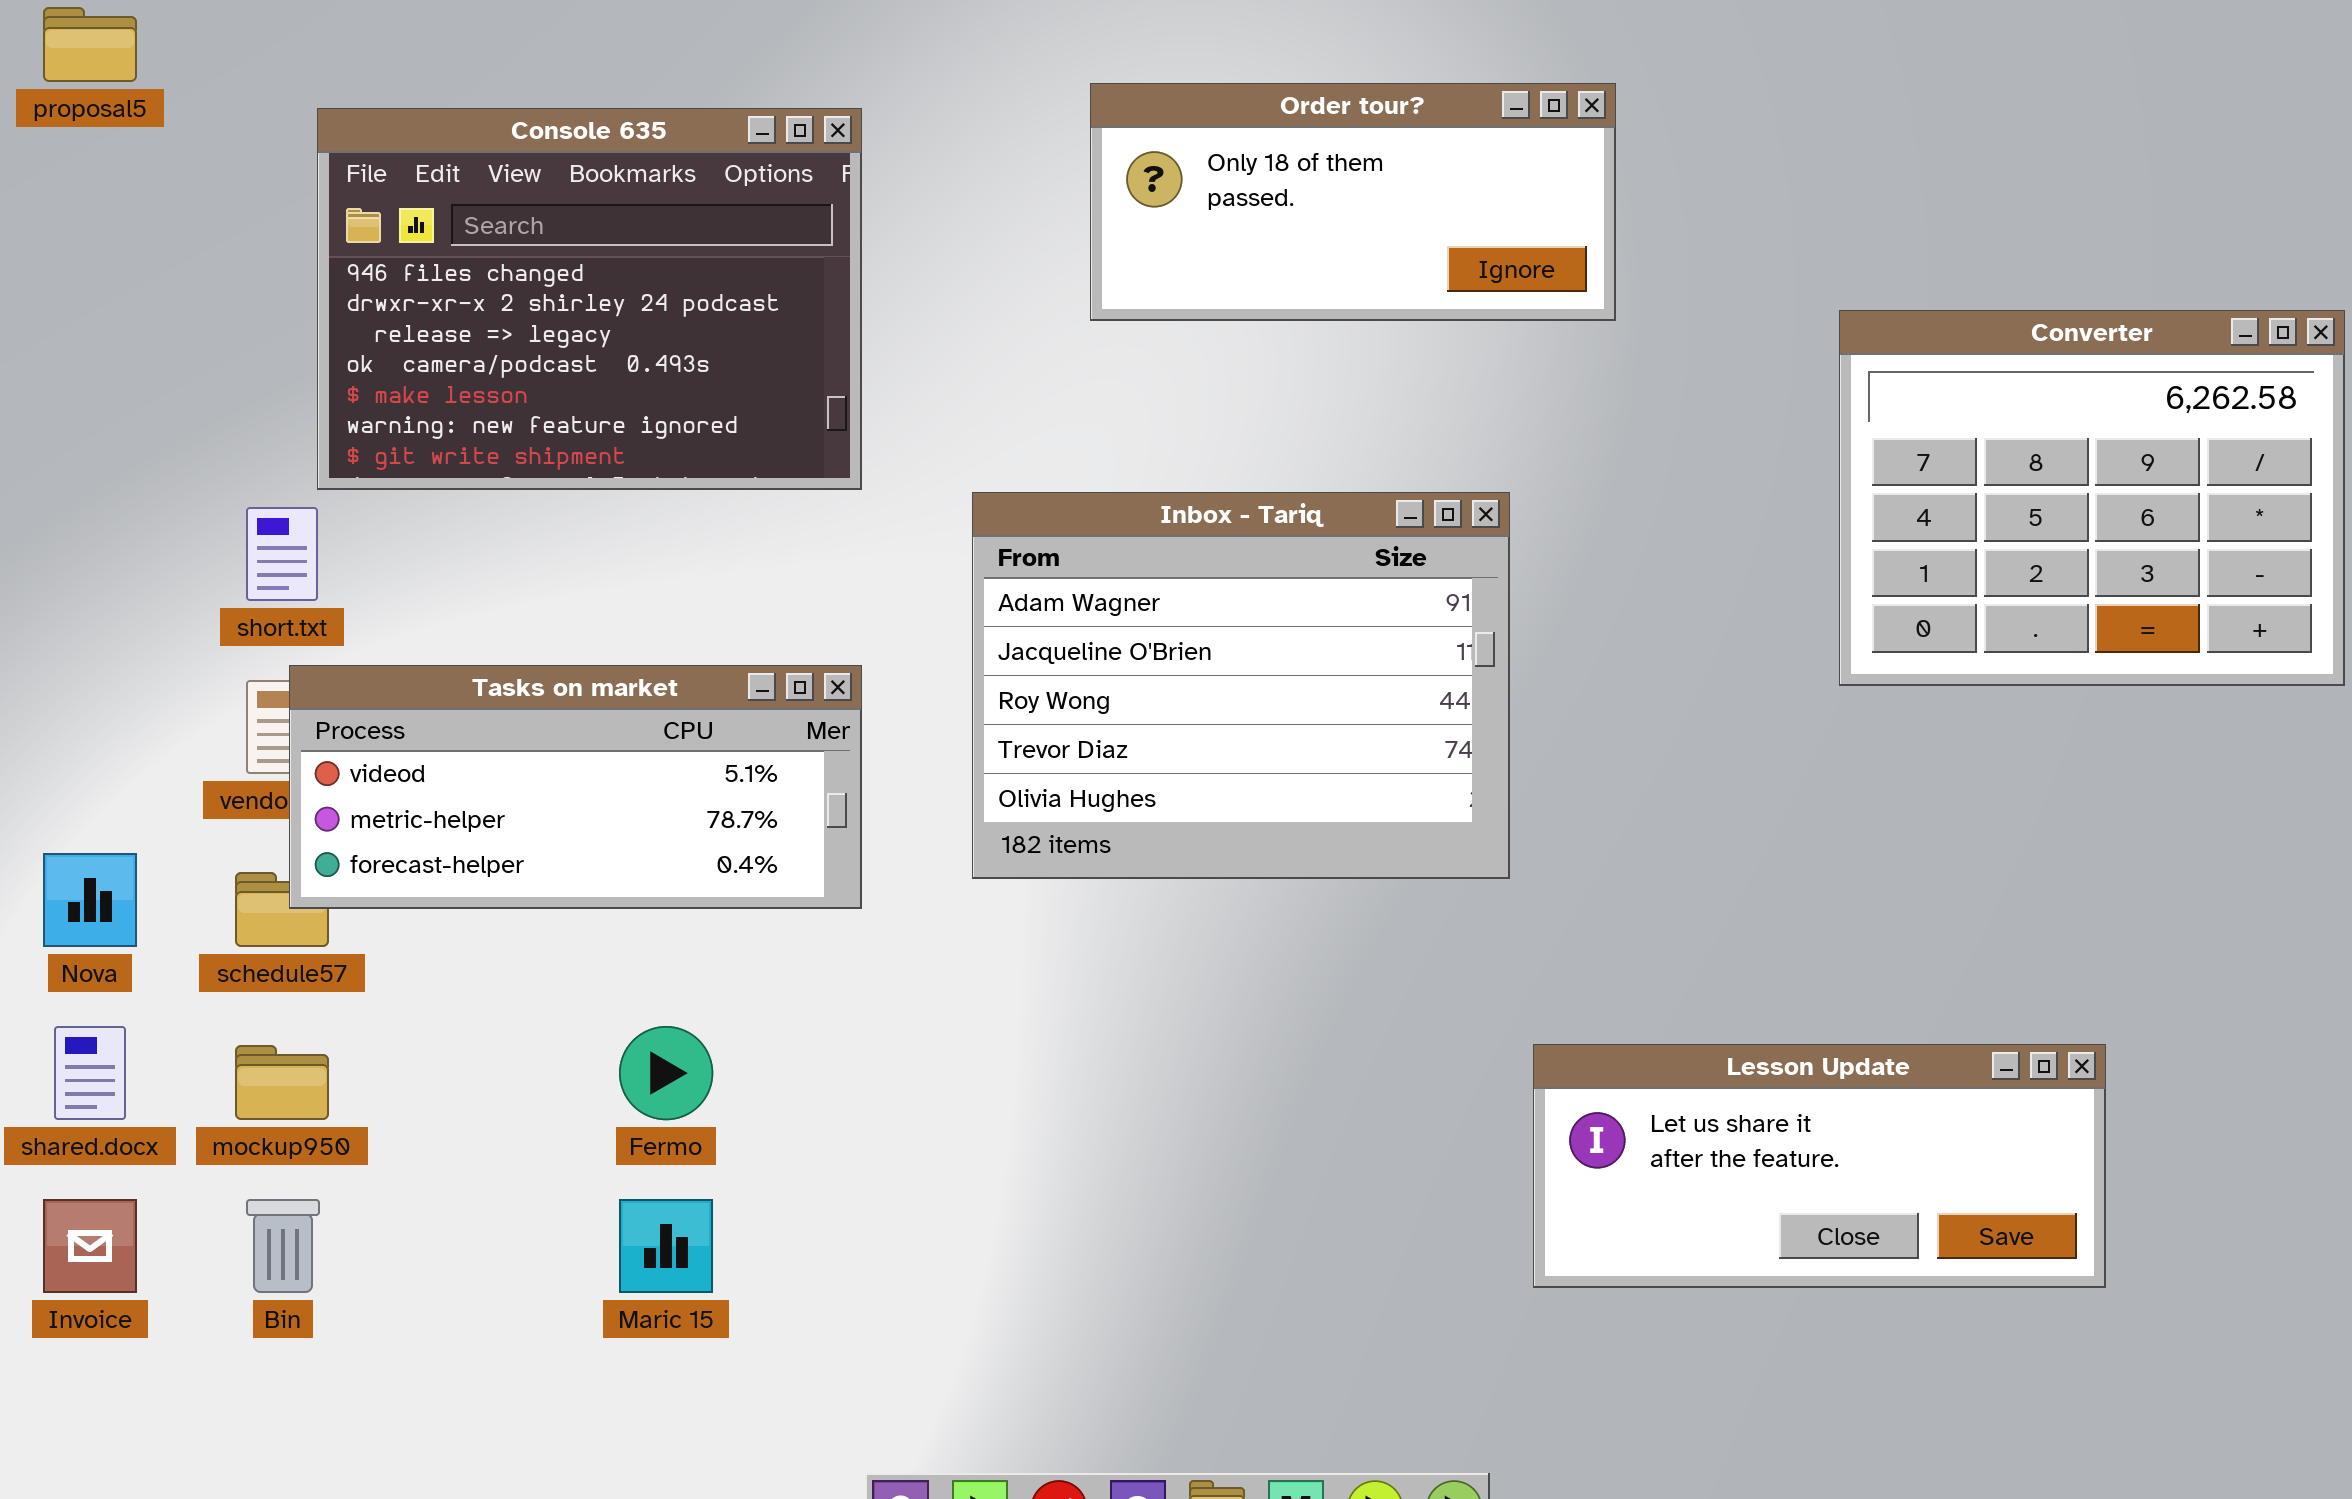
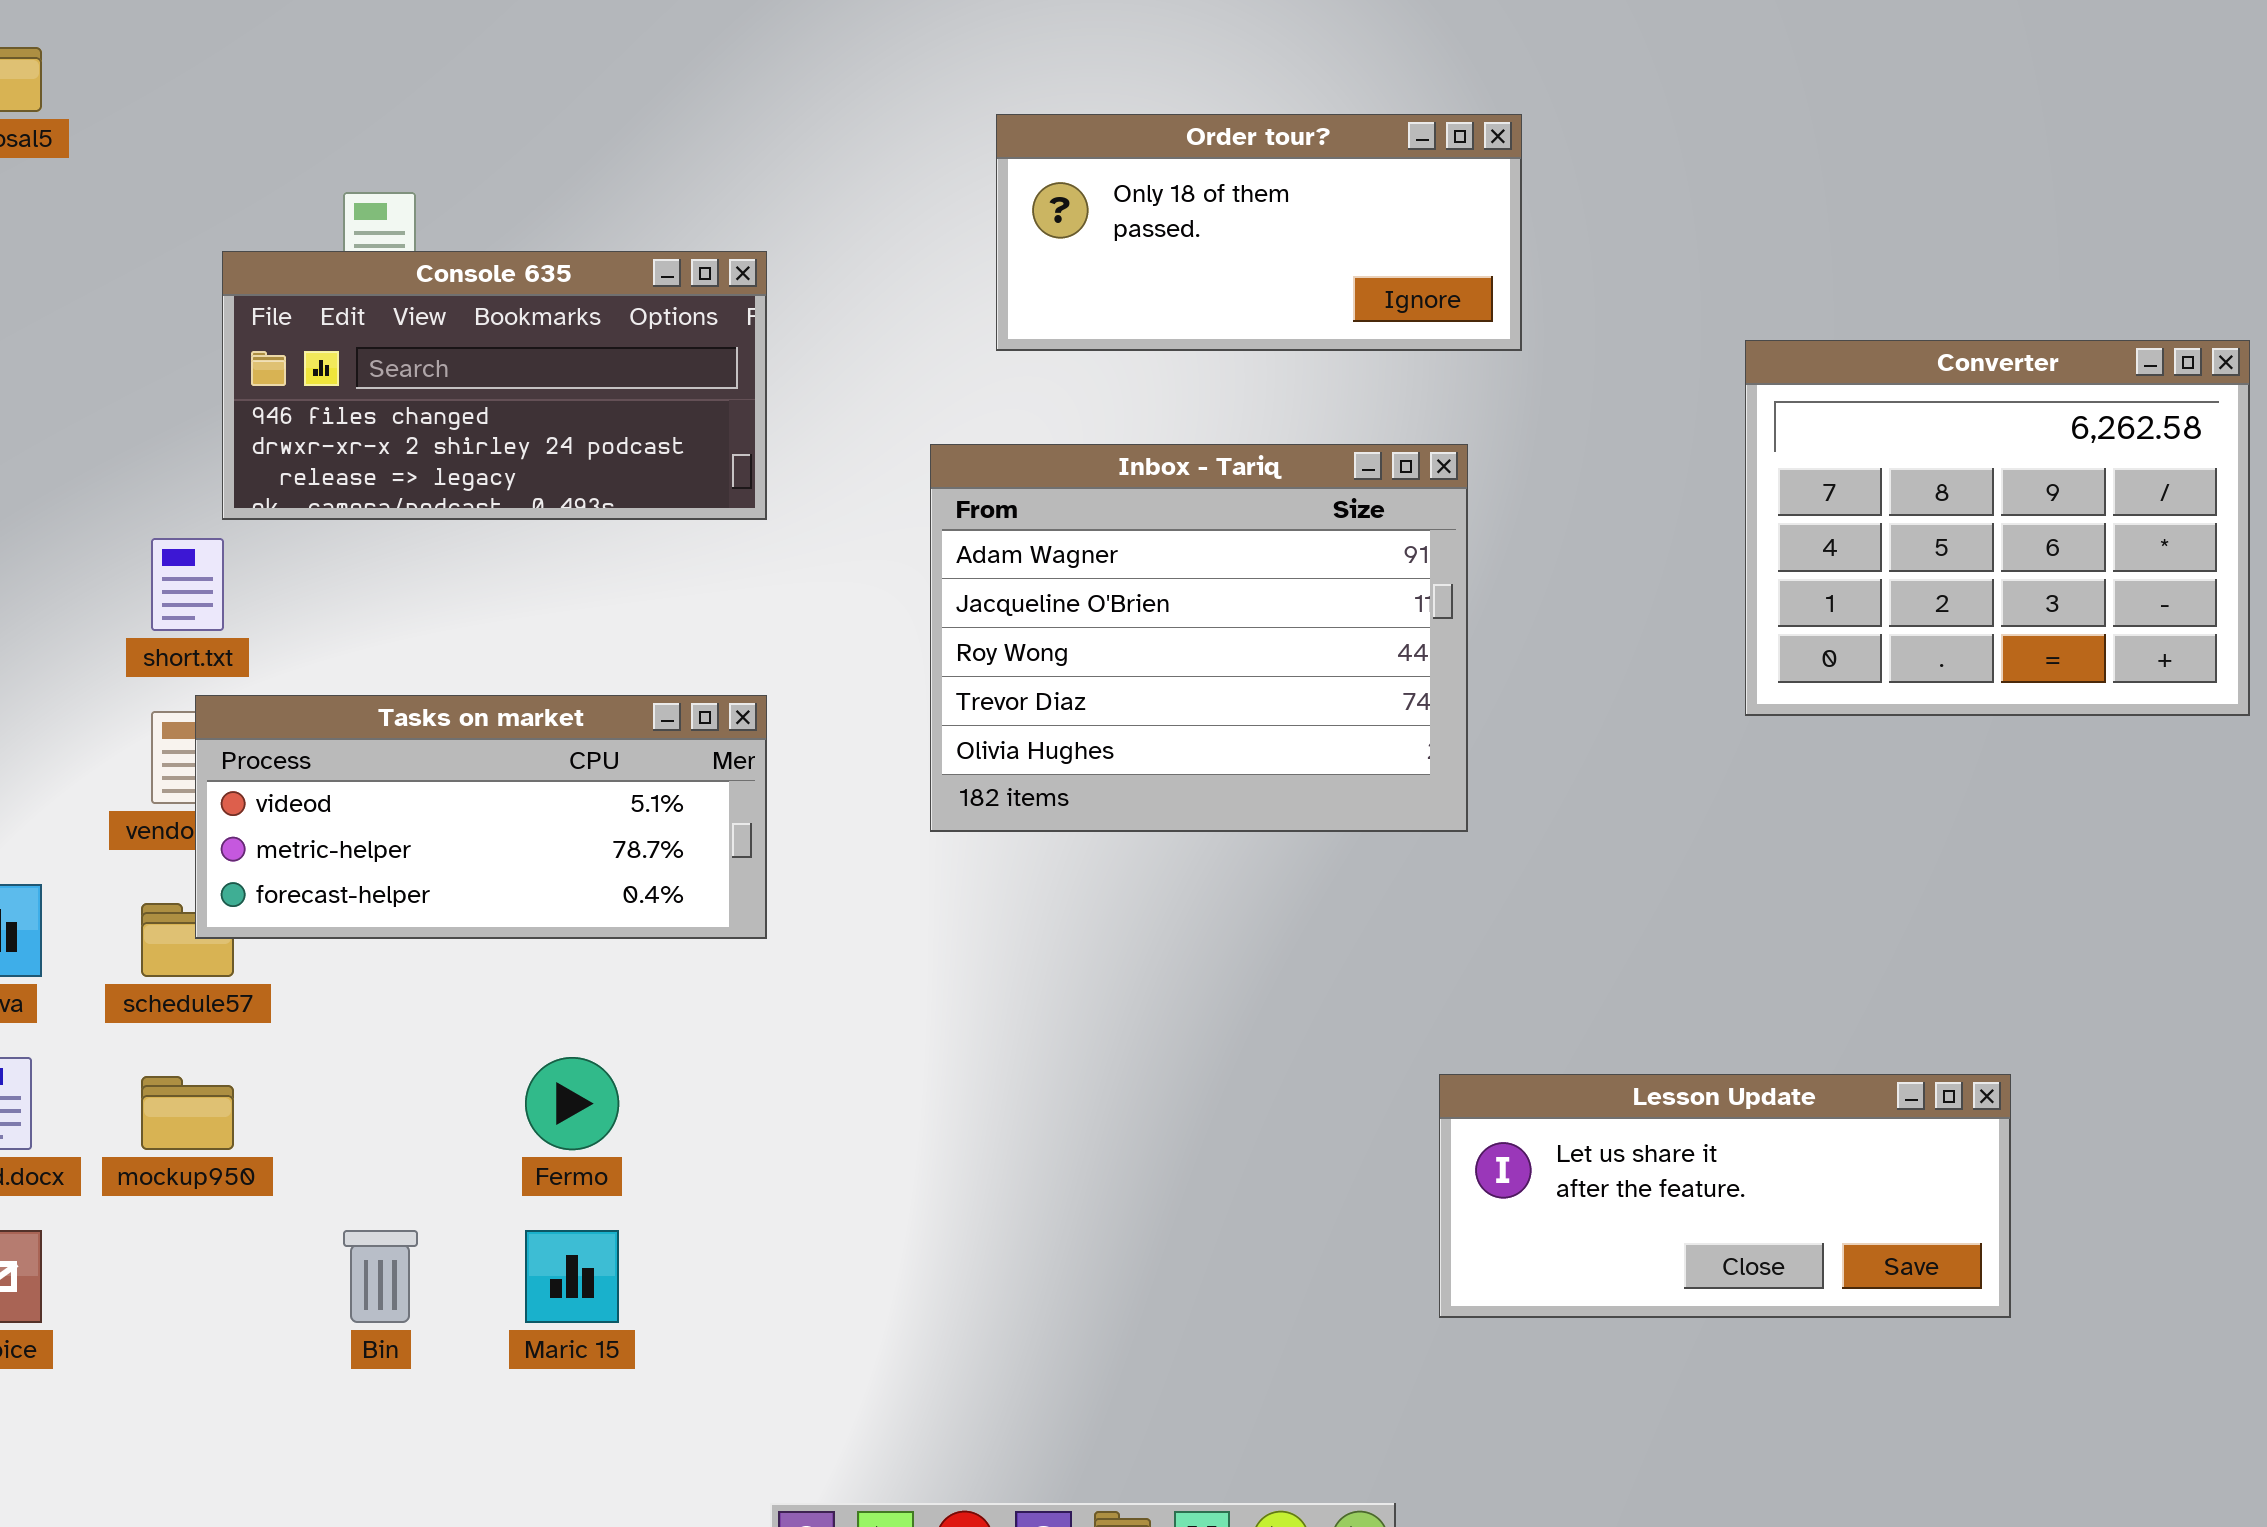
Console 635: [317,108,862,490] -> [222,251,767,520], resized
Inbox - Tariq: [972,492,1510,879] -> [930,444,1468,832], moved
Bin: [246,1199,320,1293] -> [343,1230,418,1323], moved

